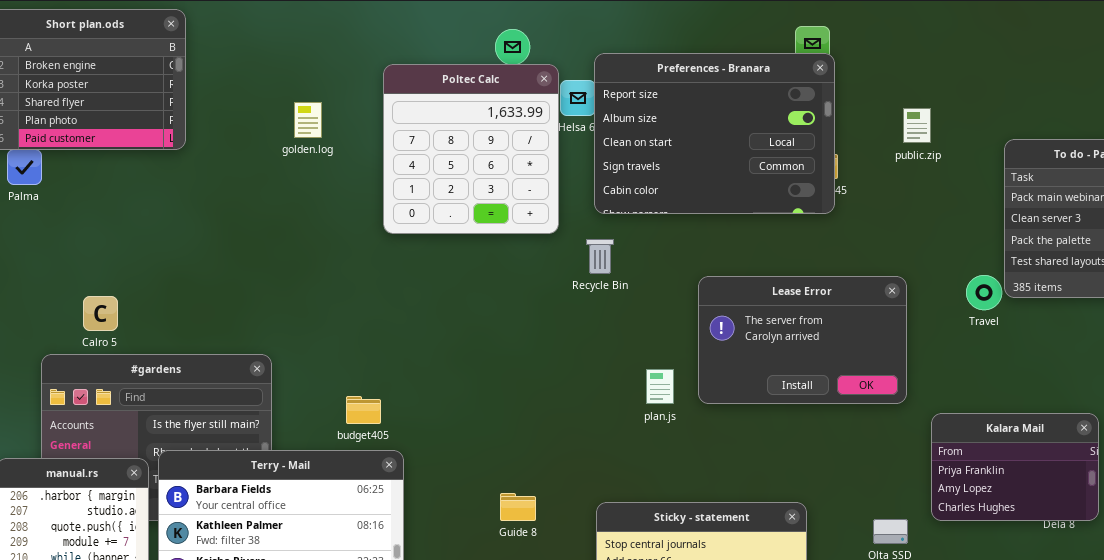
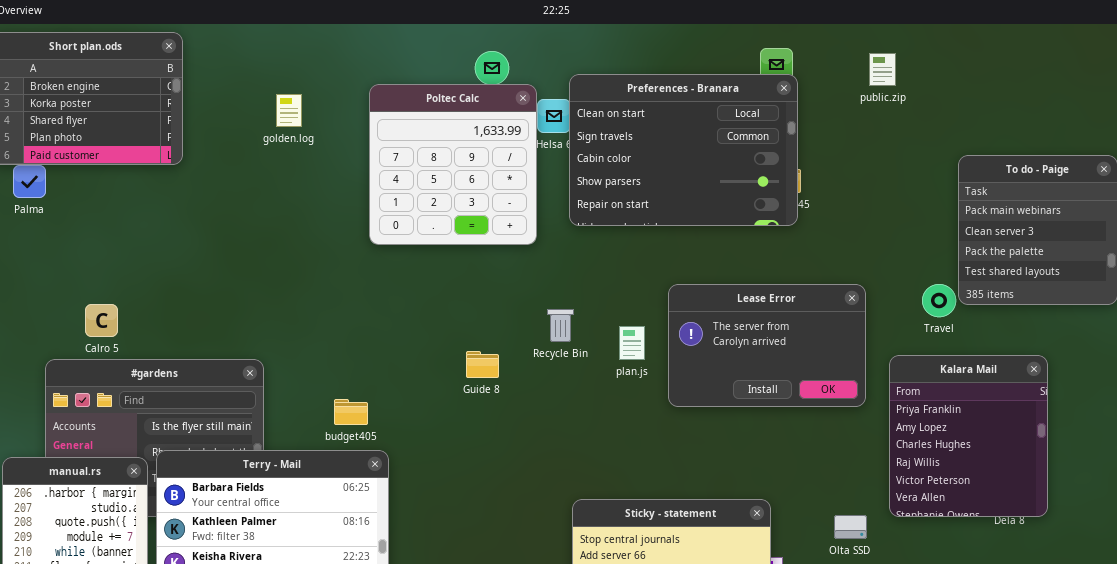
Preferences - Branara: [594,53,835,214] -> [569,74,798,226], scrolled down 2 rows
golden.log: [294,102,322,138] -> [276,94,302,127], moved
public.zip: [903,108,931,143] -> [869,53,896,86], moved
Recycle Bin: [586,239,614,274] -> [547,309,574,342], moved
plan.js: [646,369,674,404] -> [619,326,645,360], moved
Kalara Mail: [931,413,1099,521] -> [889,355,1048,517], resized
Guide 8: [500,493,536,521] -> [466,351,499,378], moved

